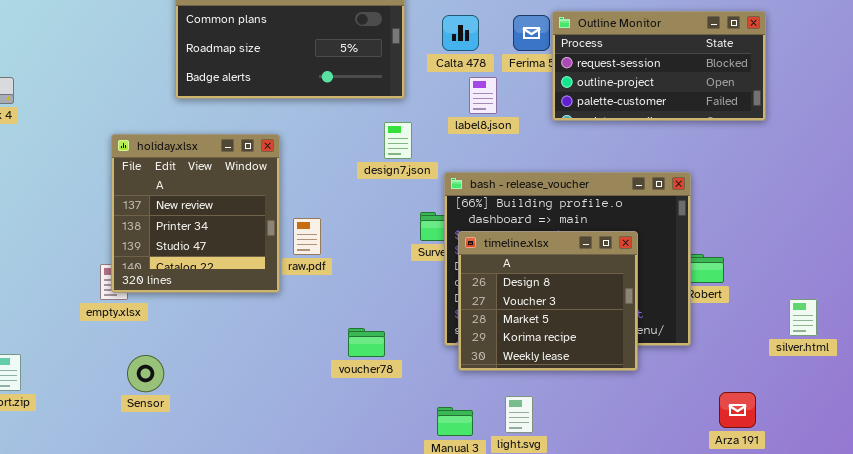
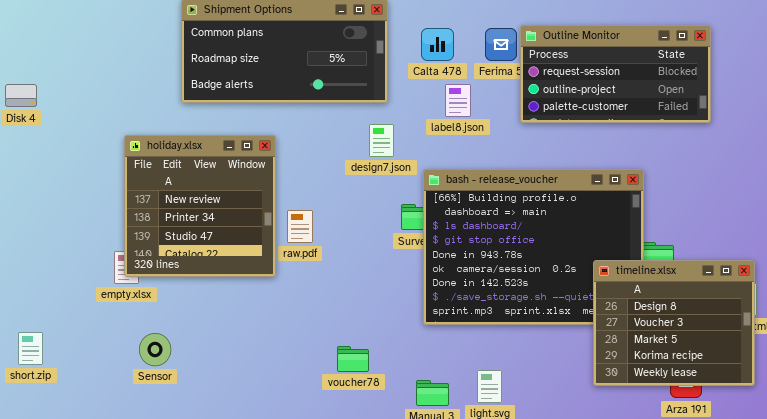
timeline.xlsx: [458,231,638,371] -> [593,260,755,386], moved
voucher78: [348,328,385,357] -> [337,346,369,372], moved

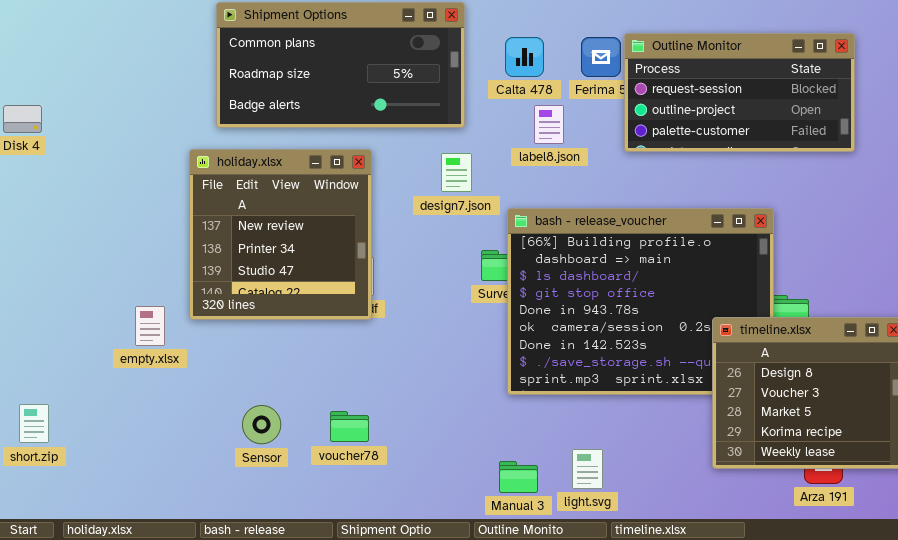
holiday.xlsx: [124,135,276,277] -> [189,149,372,320], moved
Sensor: [139,333,171,366] -> [242,405,281,444], moved
voucher78: [337,346,369,372] -> [330,411,369,442], moved

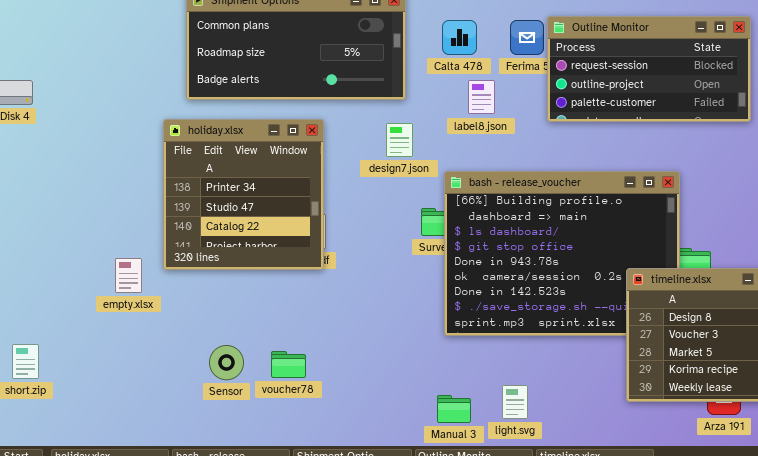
holiday.xlsx: [189,149,372,320] -> [163,119,324,270], scrolled down 1 row
voucher78: [330,411,369,442] -> [271,351,306,378], moved

